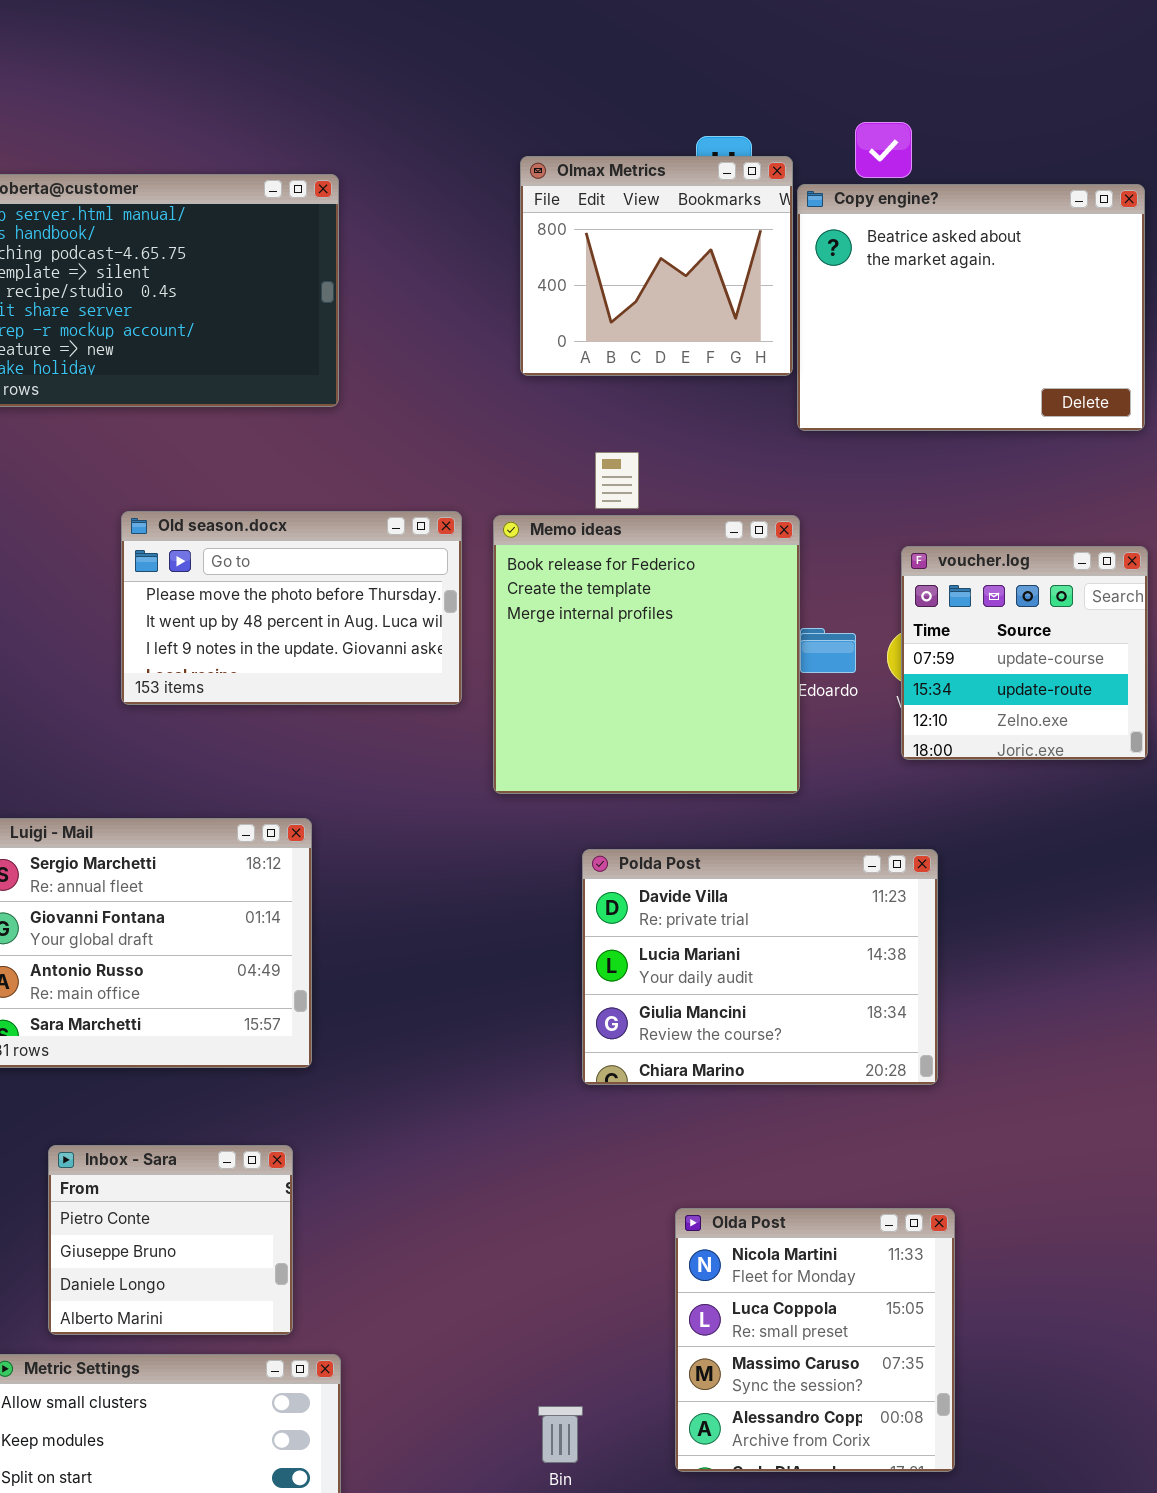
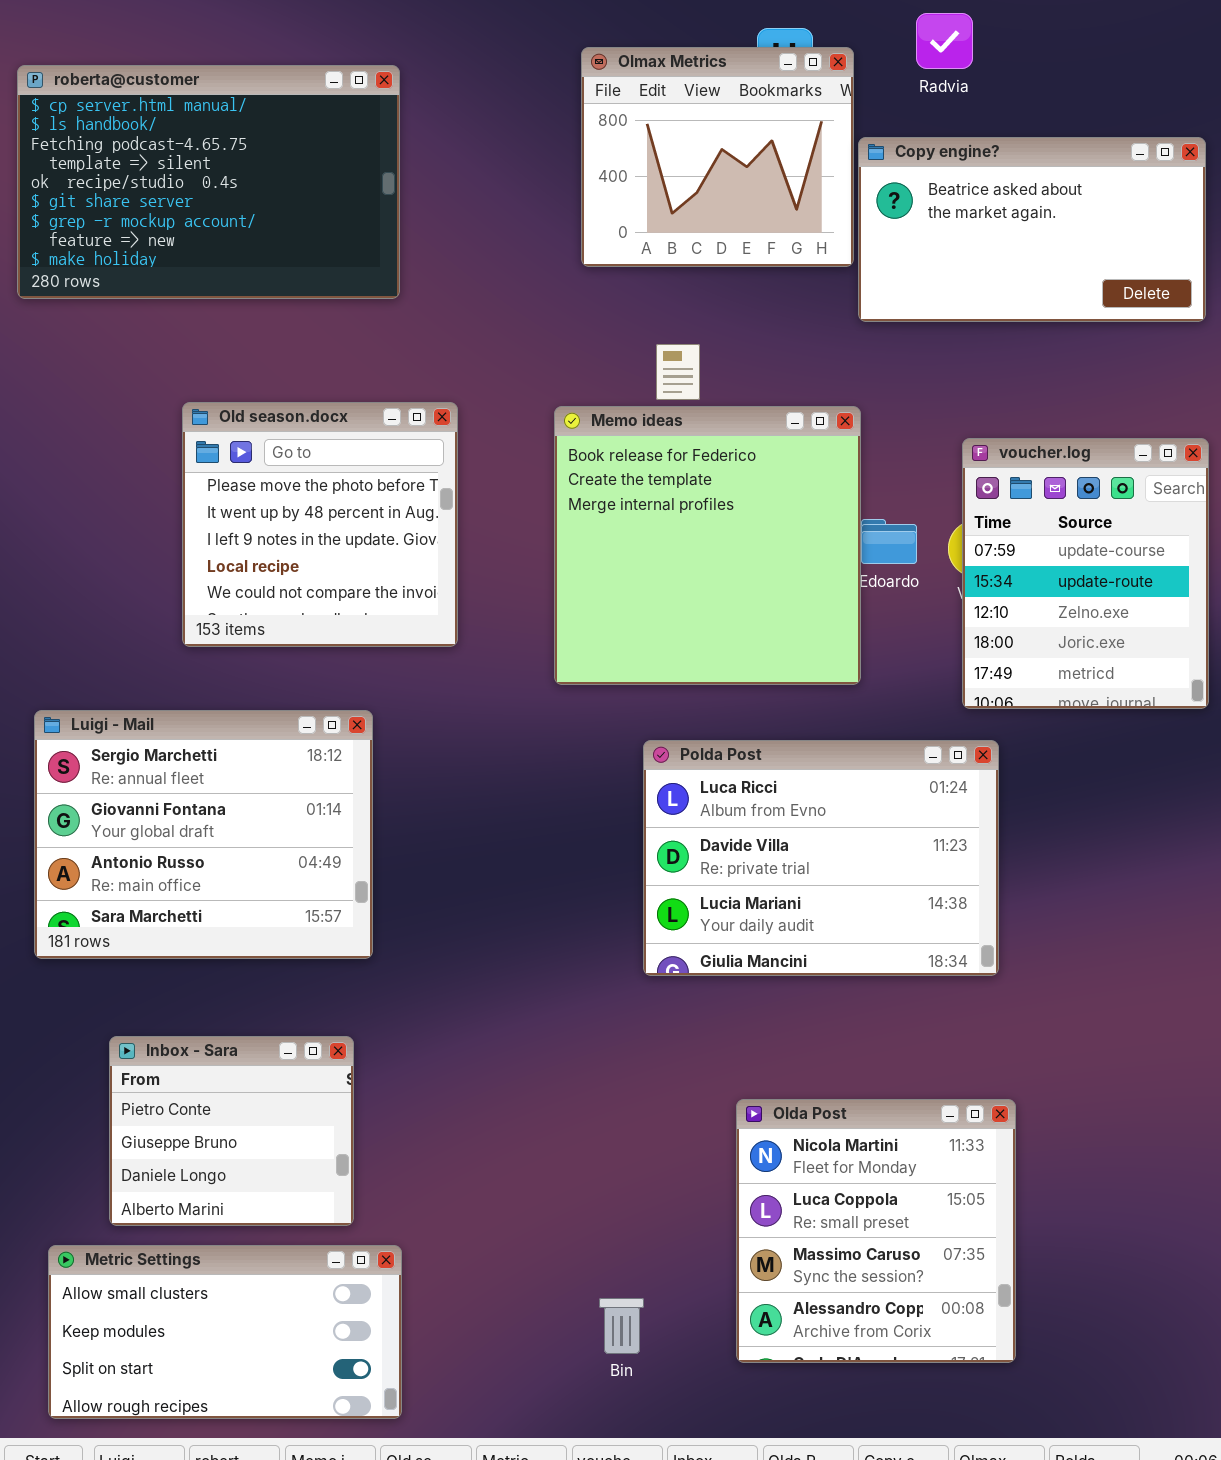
Copy engine?: [797,184,1145,431] -> [858,137,1206,322], resized
Old season.docx: [121,511,462,705] -> [182,402,458,647], resized
voucher.log: [901,546,1148,760] -> [962,438,1209,709], resized
Polda Post: [582,849,938,1085] -> [643,740,999,976], scrolled up 1 row

